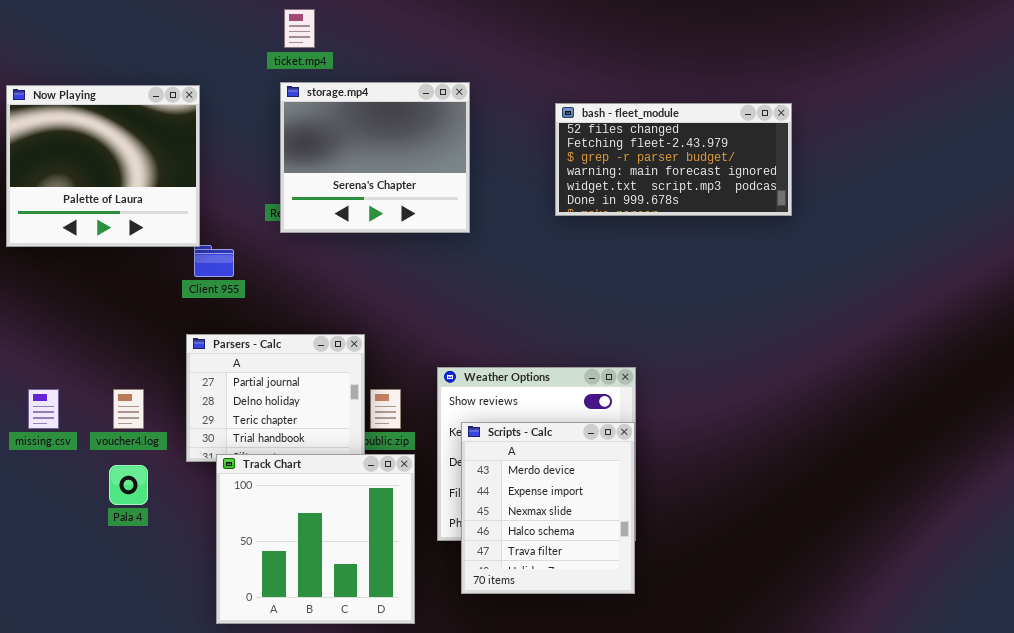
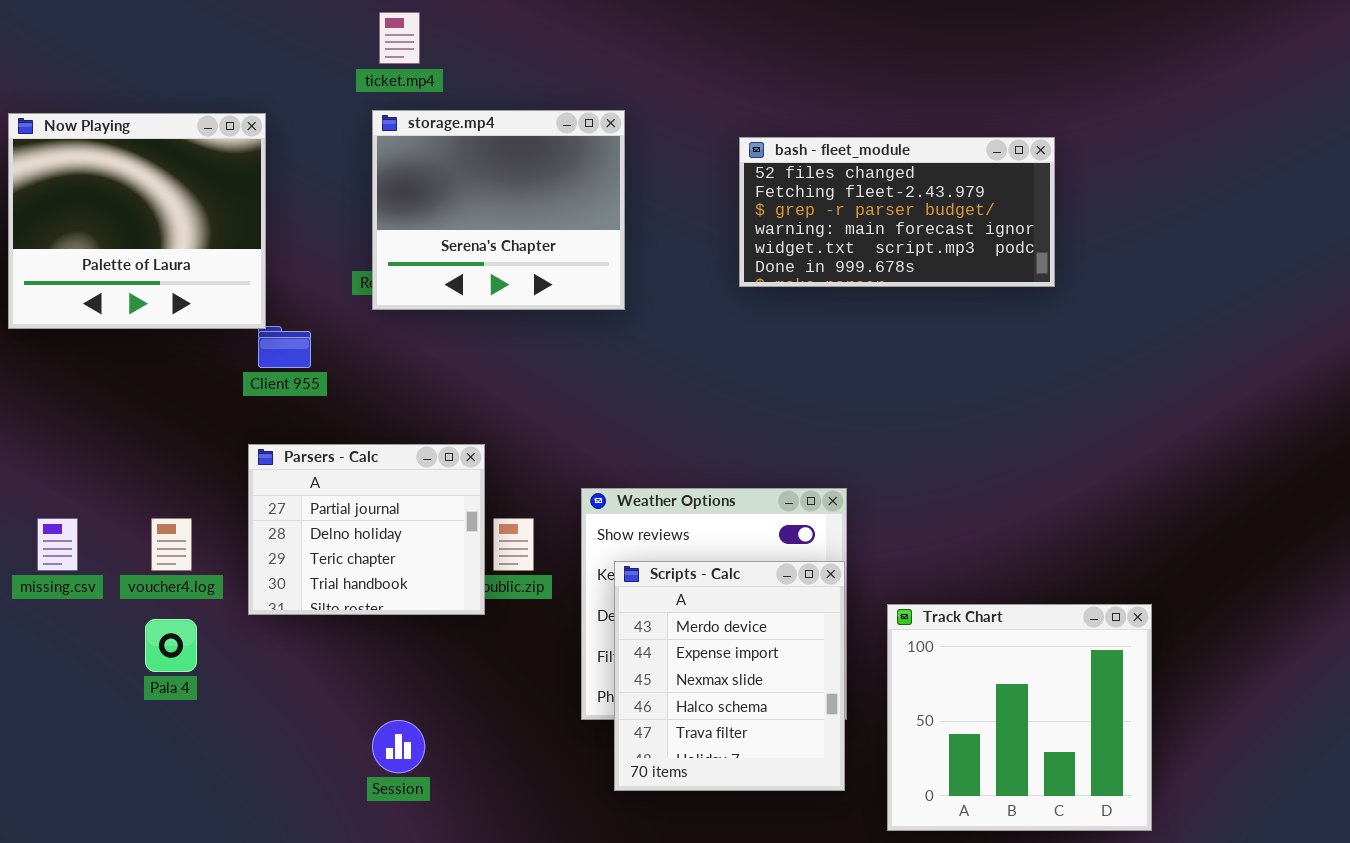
Track Chart: [216,454,415,624] -> [887,604,1152,831], moved

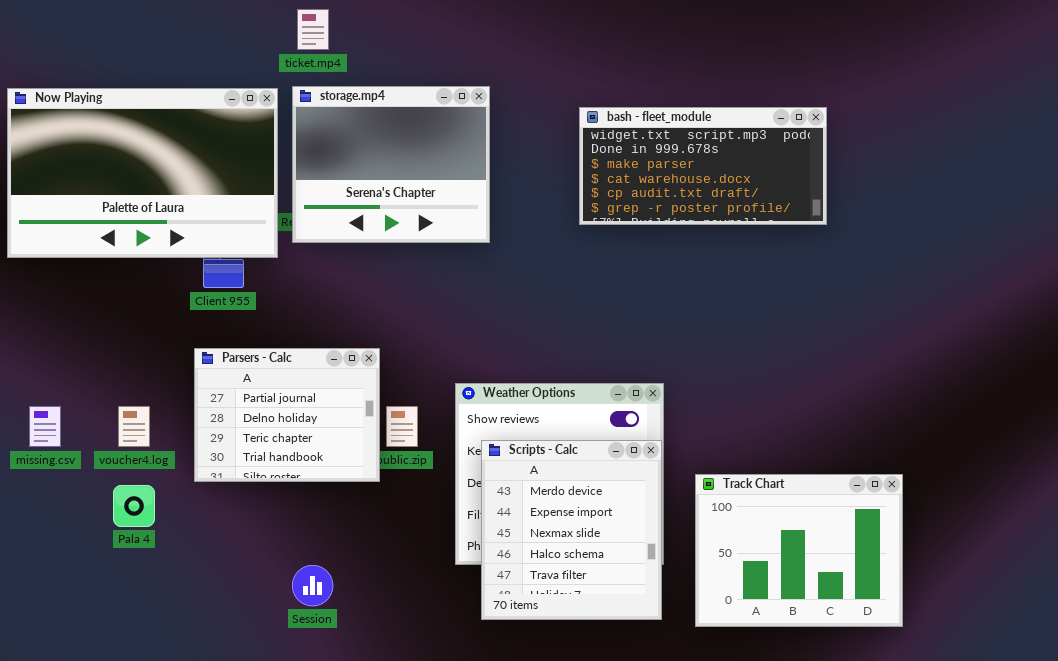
Now Playing: [8,113,266,329] -> [7,88,278,258], resized
bash - fleet_module: [739,137,1055,287] -> [579,107,827,225], scrolled down 4 rows
Track Chart: [887,604,1152,831] -> [695,474,903,627], resized

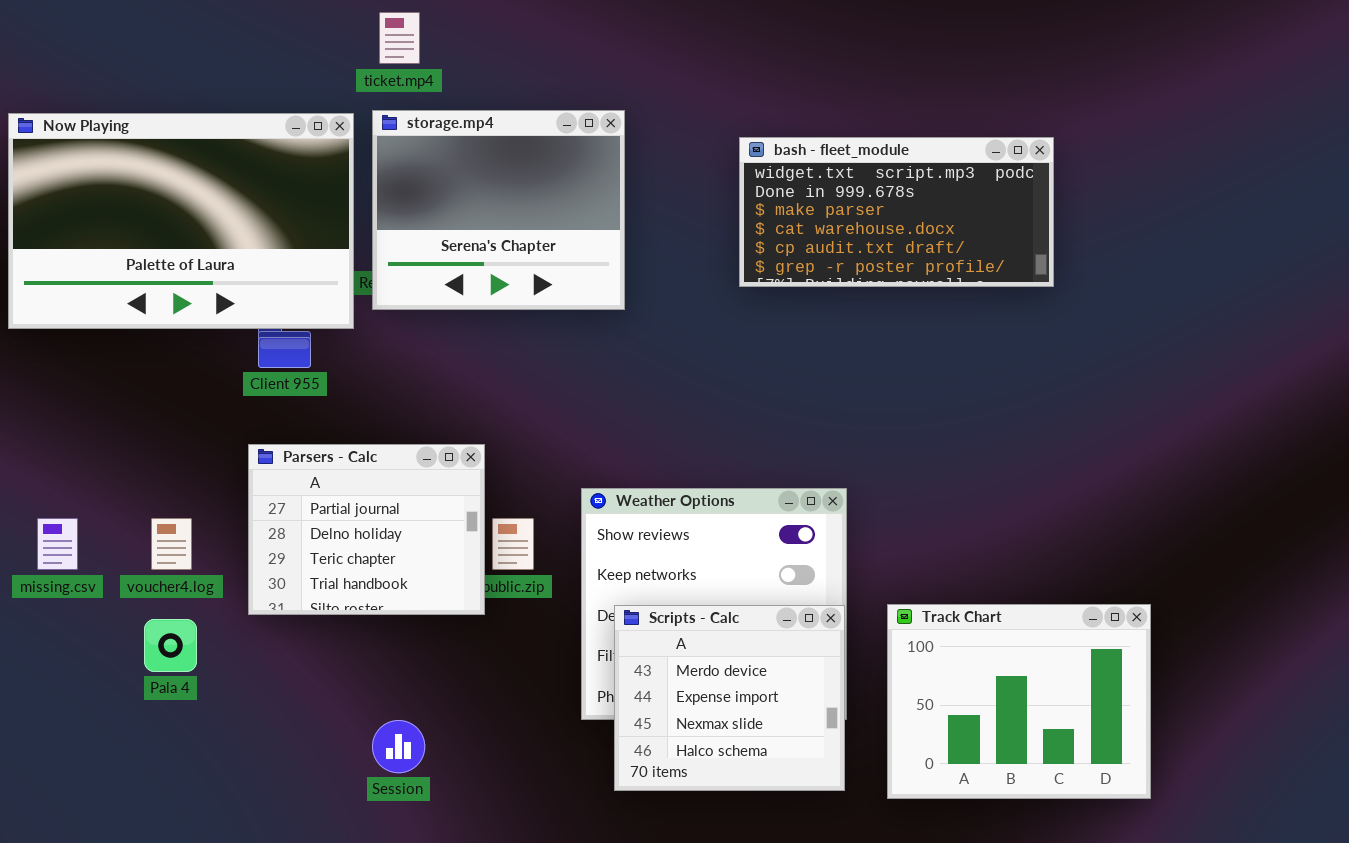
Scripts - Calc: [481,440,662,620] -> [614,605,845,791], resized

